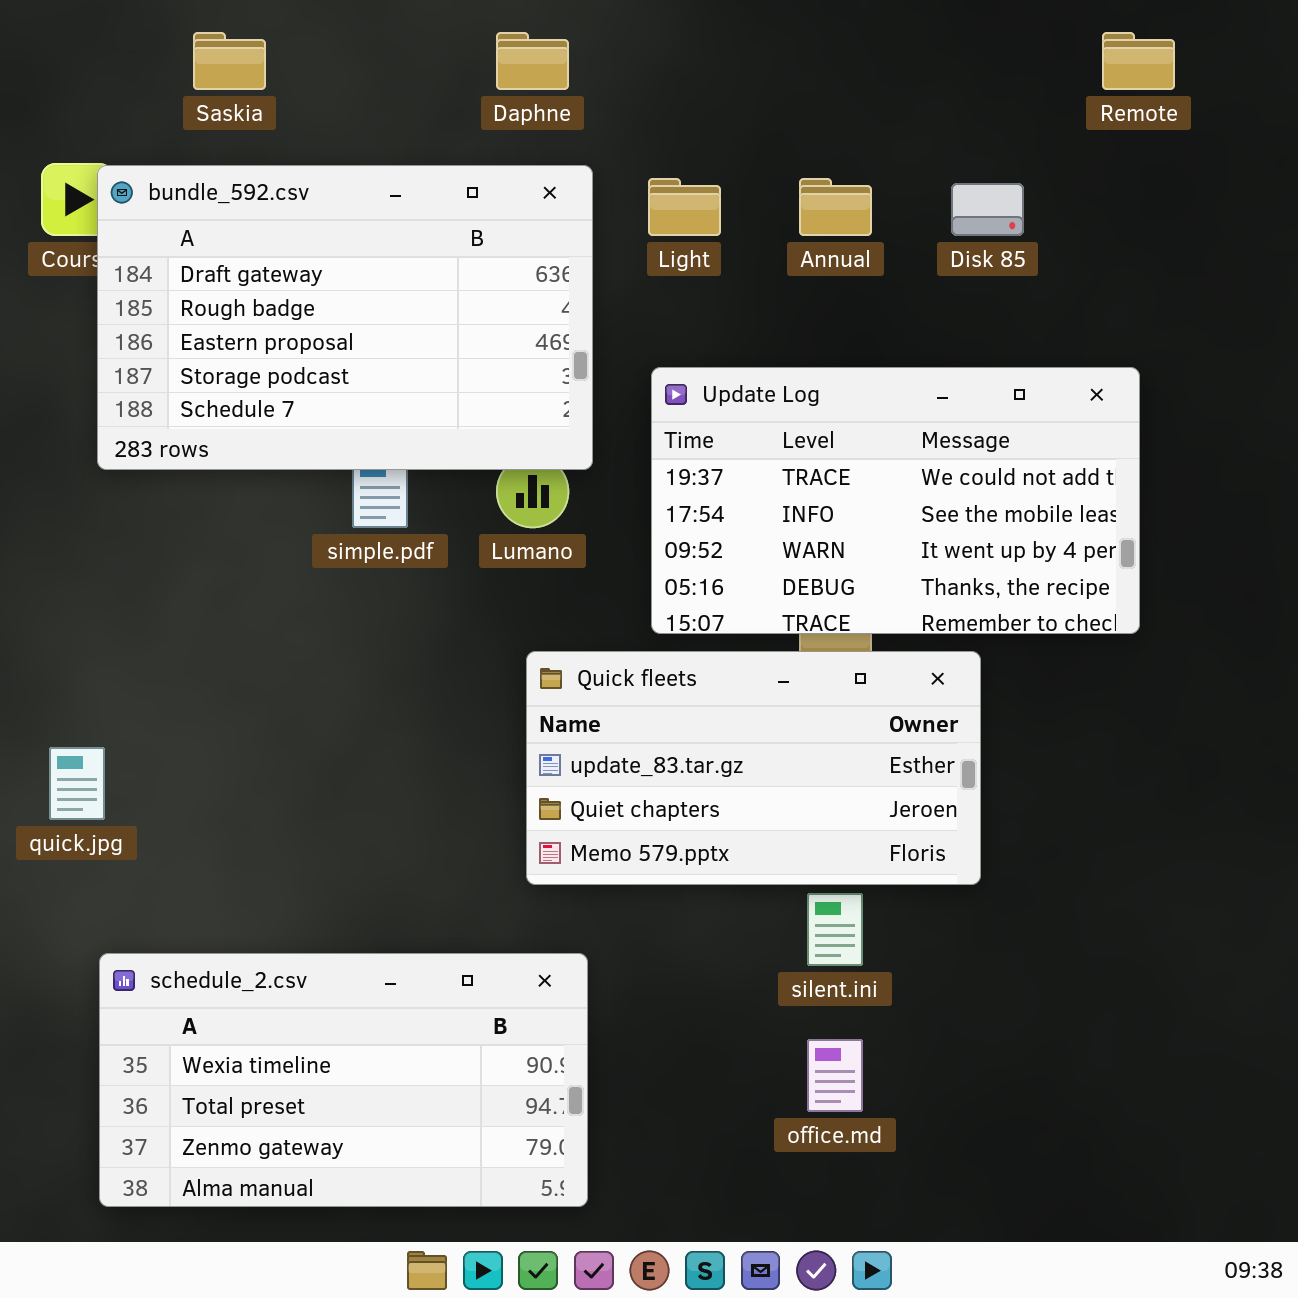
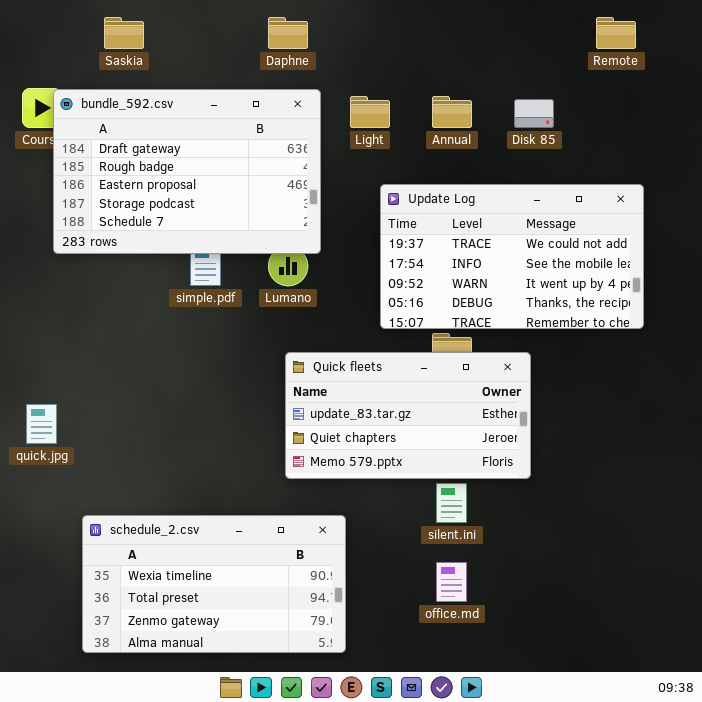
Update Log: [651,367,1140,634] -> [380,184,644,329], moved
schedule_2.csv: [99,953,588,1207] -> [82,515,346,653], moved

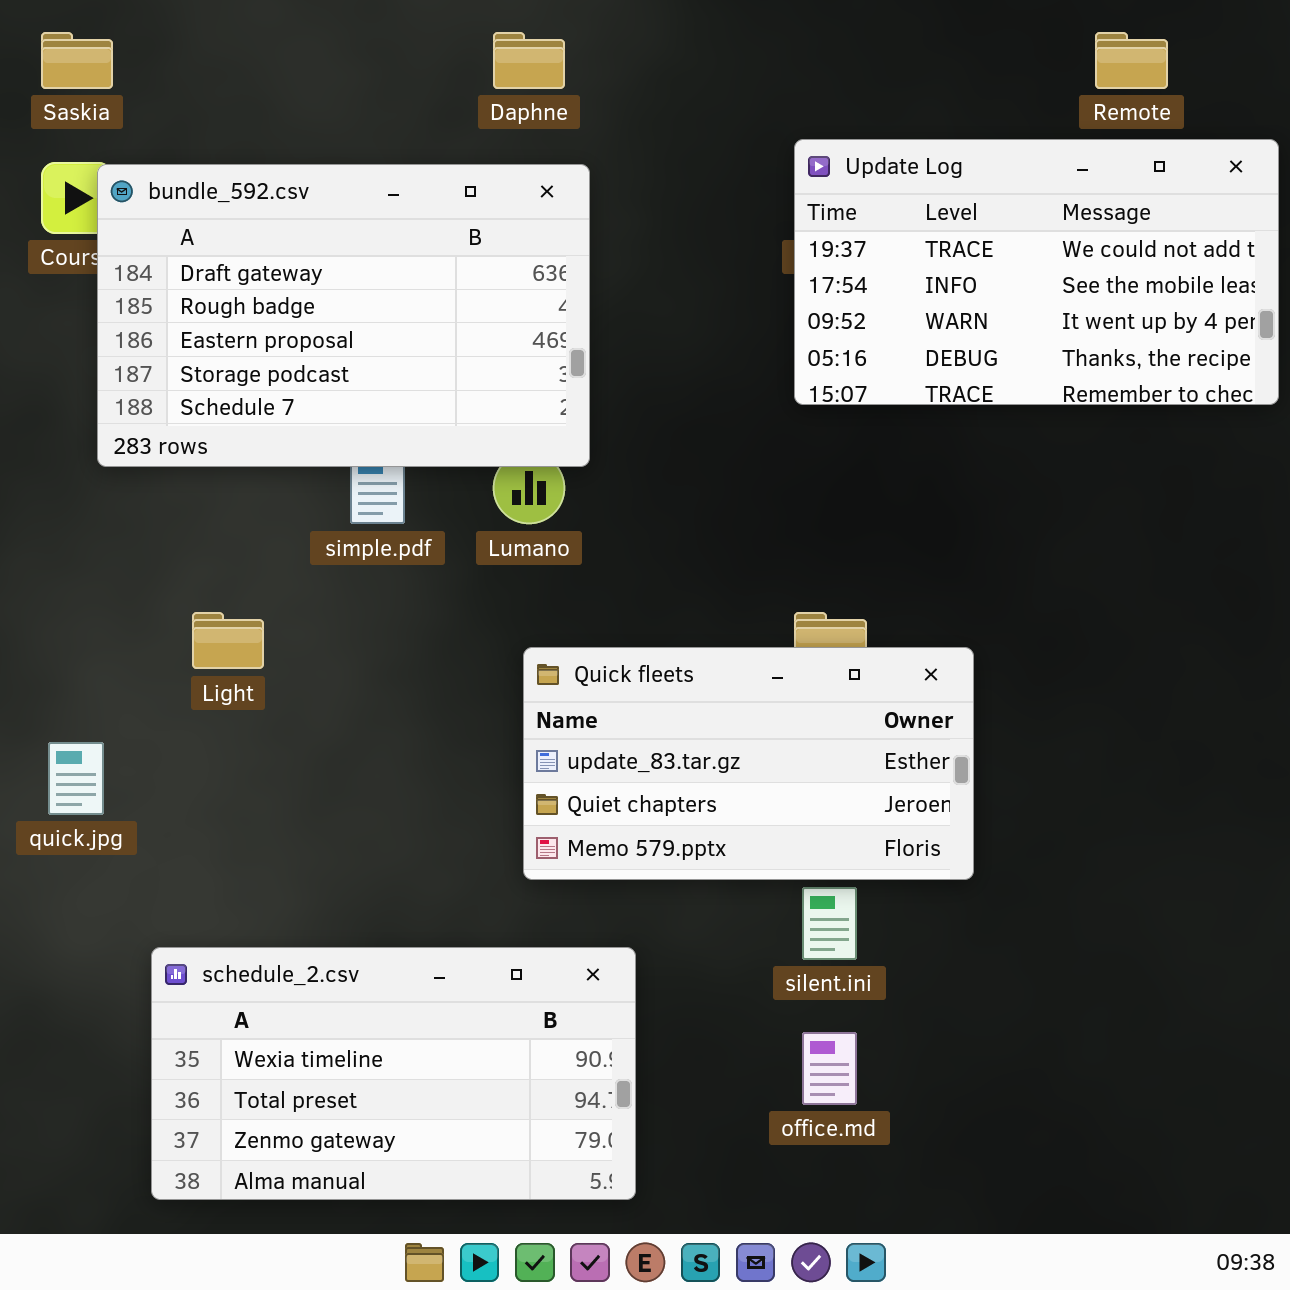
Saskia: [104,17,144,49] -> [41,32,113,89], moved
Light: [350,96,390,128] -> [192,612,264,669], moved
Update Log: [380,184,644,329] -> [794,139,1279,405], moved

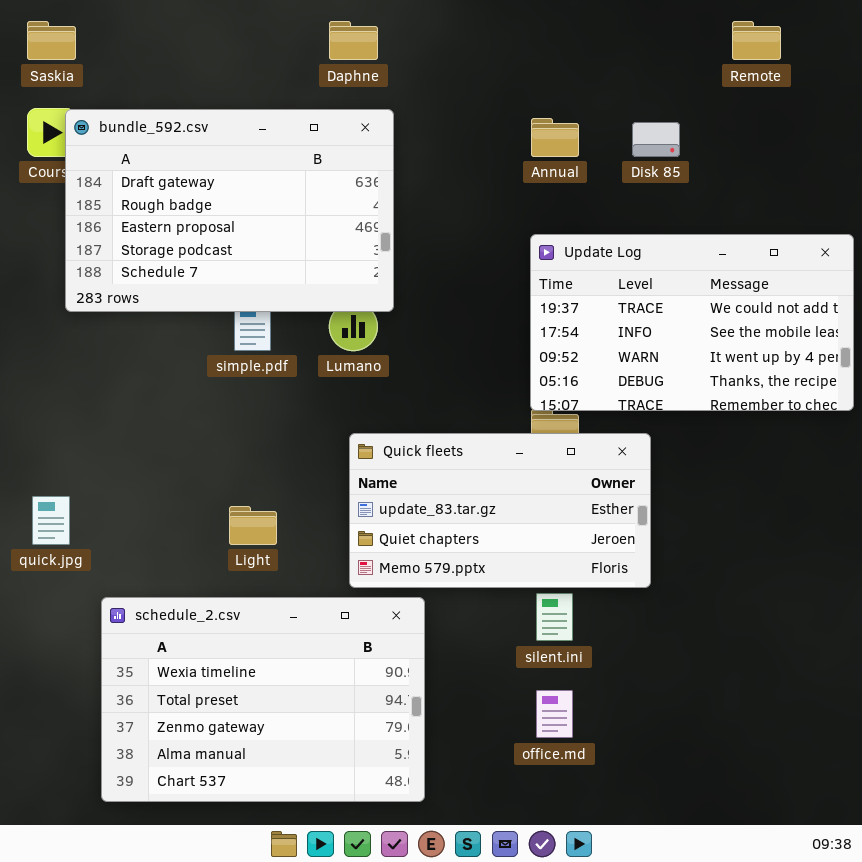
Update Log: [794,139,1279,405] -> [530,234,854,411], moved
Light: [192,612,264,669] -> [229,506,277,545], moved
schedule_2.csv: [151,947,636,1200] -> [101,597,425,802], resized

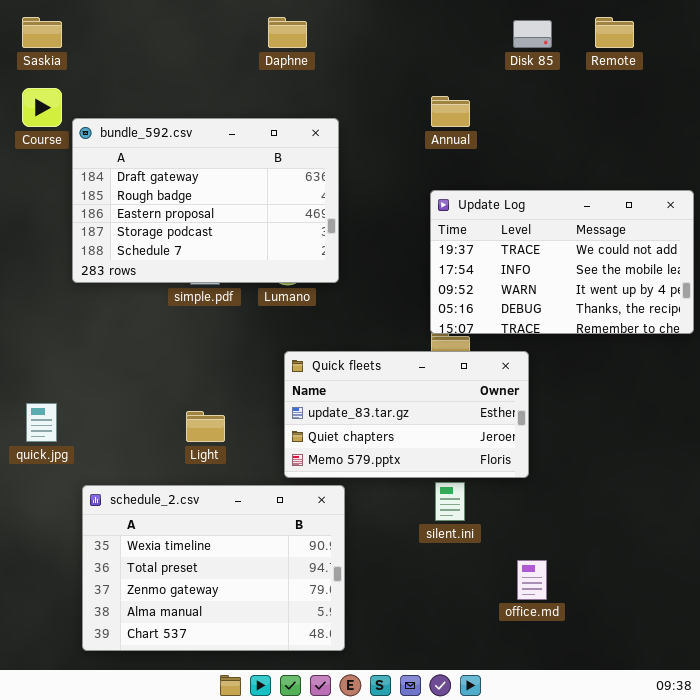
bundle_592.csv: [65,109,394,312] -> [72,118,339,283], moved
Disk 85: [632,122,680,157] -> [513,20,552,48], moved
office.md: [536,690,573,738] -> [517,560,547,600], moved

